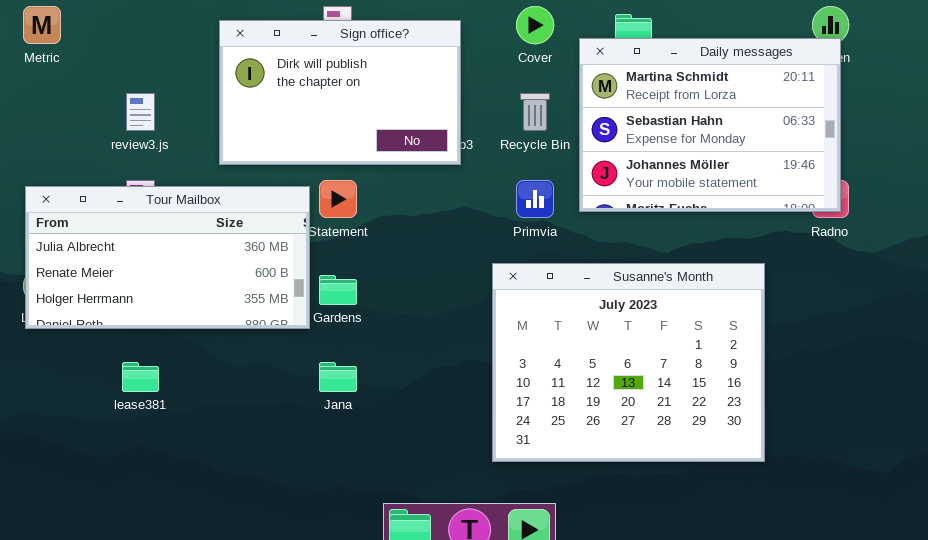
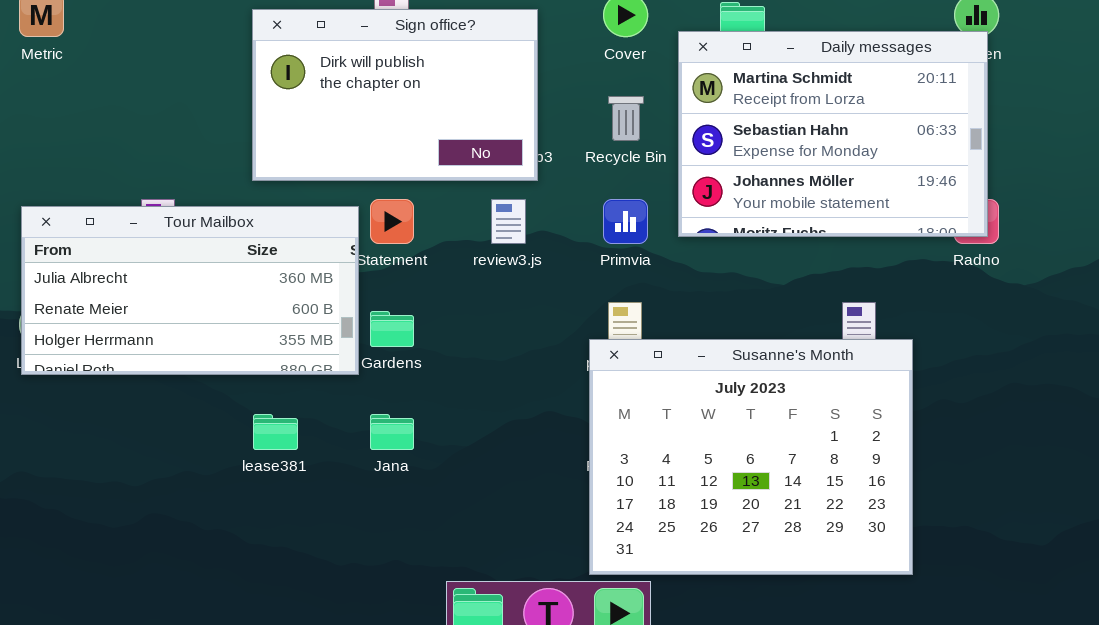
review3.js: [126,93,155,131] -> [491,199,526,244], moved
Susanne's Month: [492,263,765,462] -> [589,339,913,575], moved
lease381: [122,362,159,392] -> [253,414,298,450], moved

